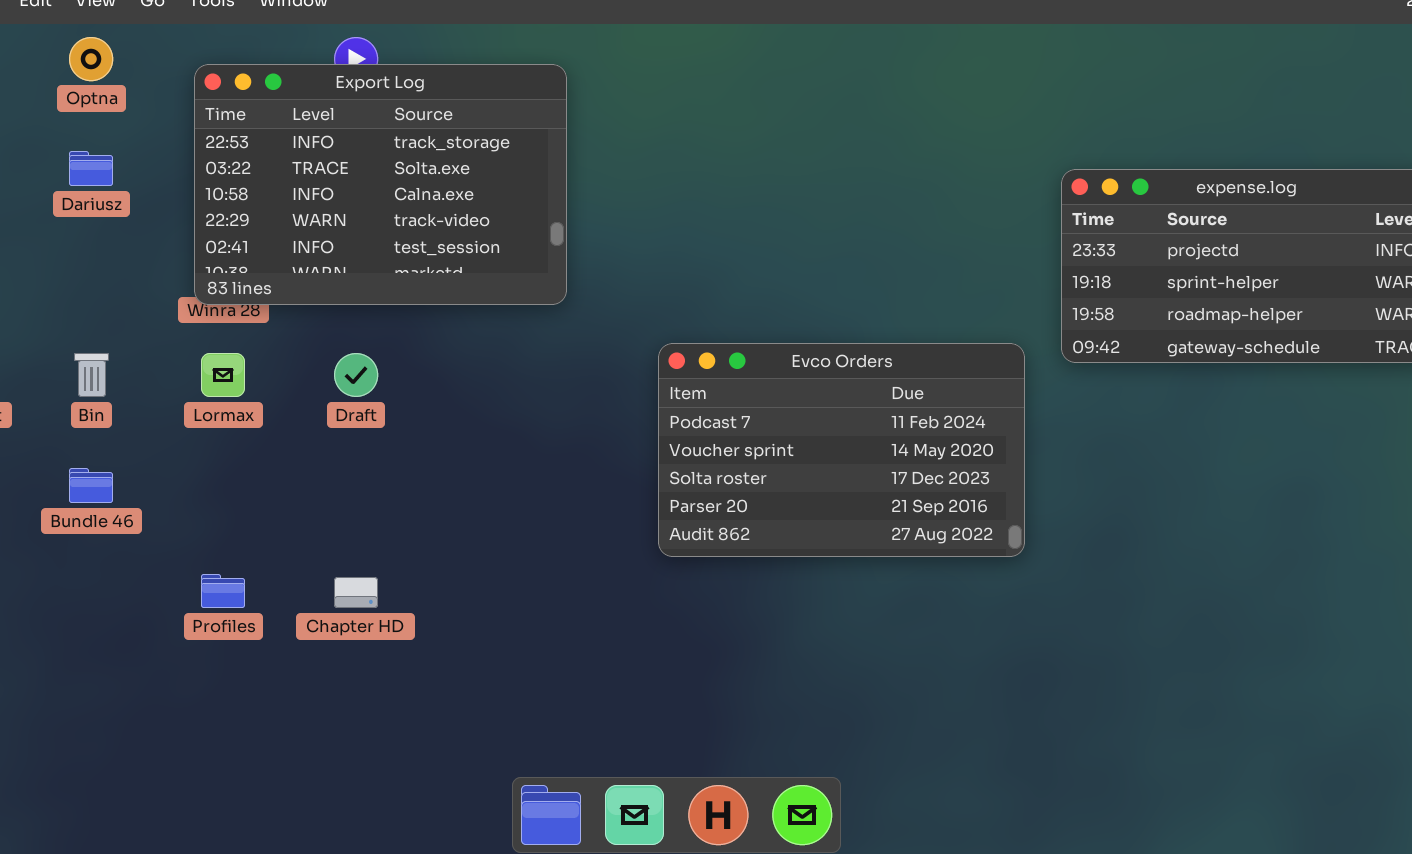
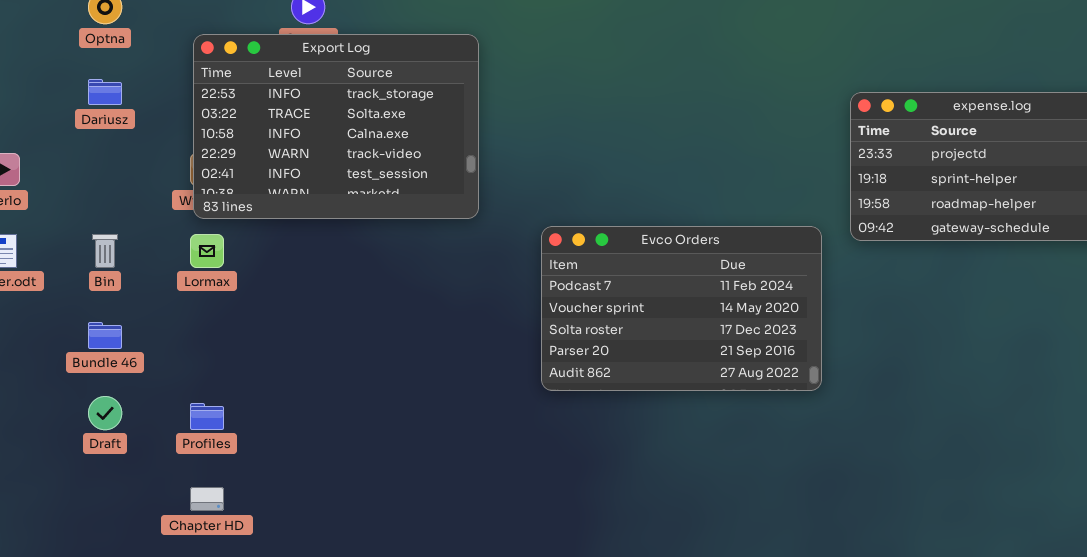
Export Log: [194,64,567,305] -> [193,34,479,219], moved
Draft: [334,353,378,397] -> [88,396,122,430], moved
Chapter HD: [334,577,378,608] -> [190,487,224,511], moved

